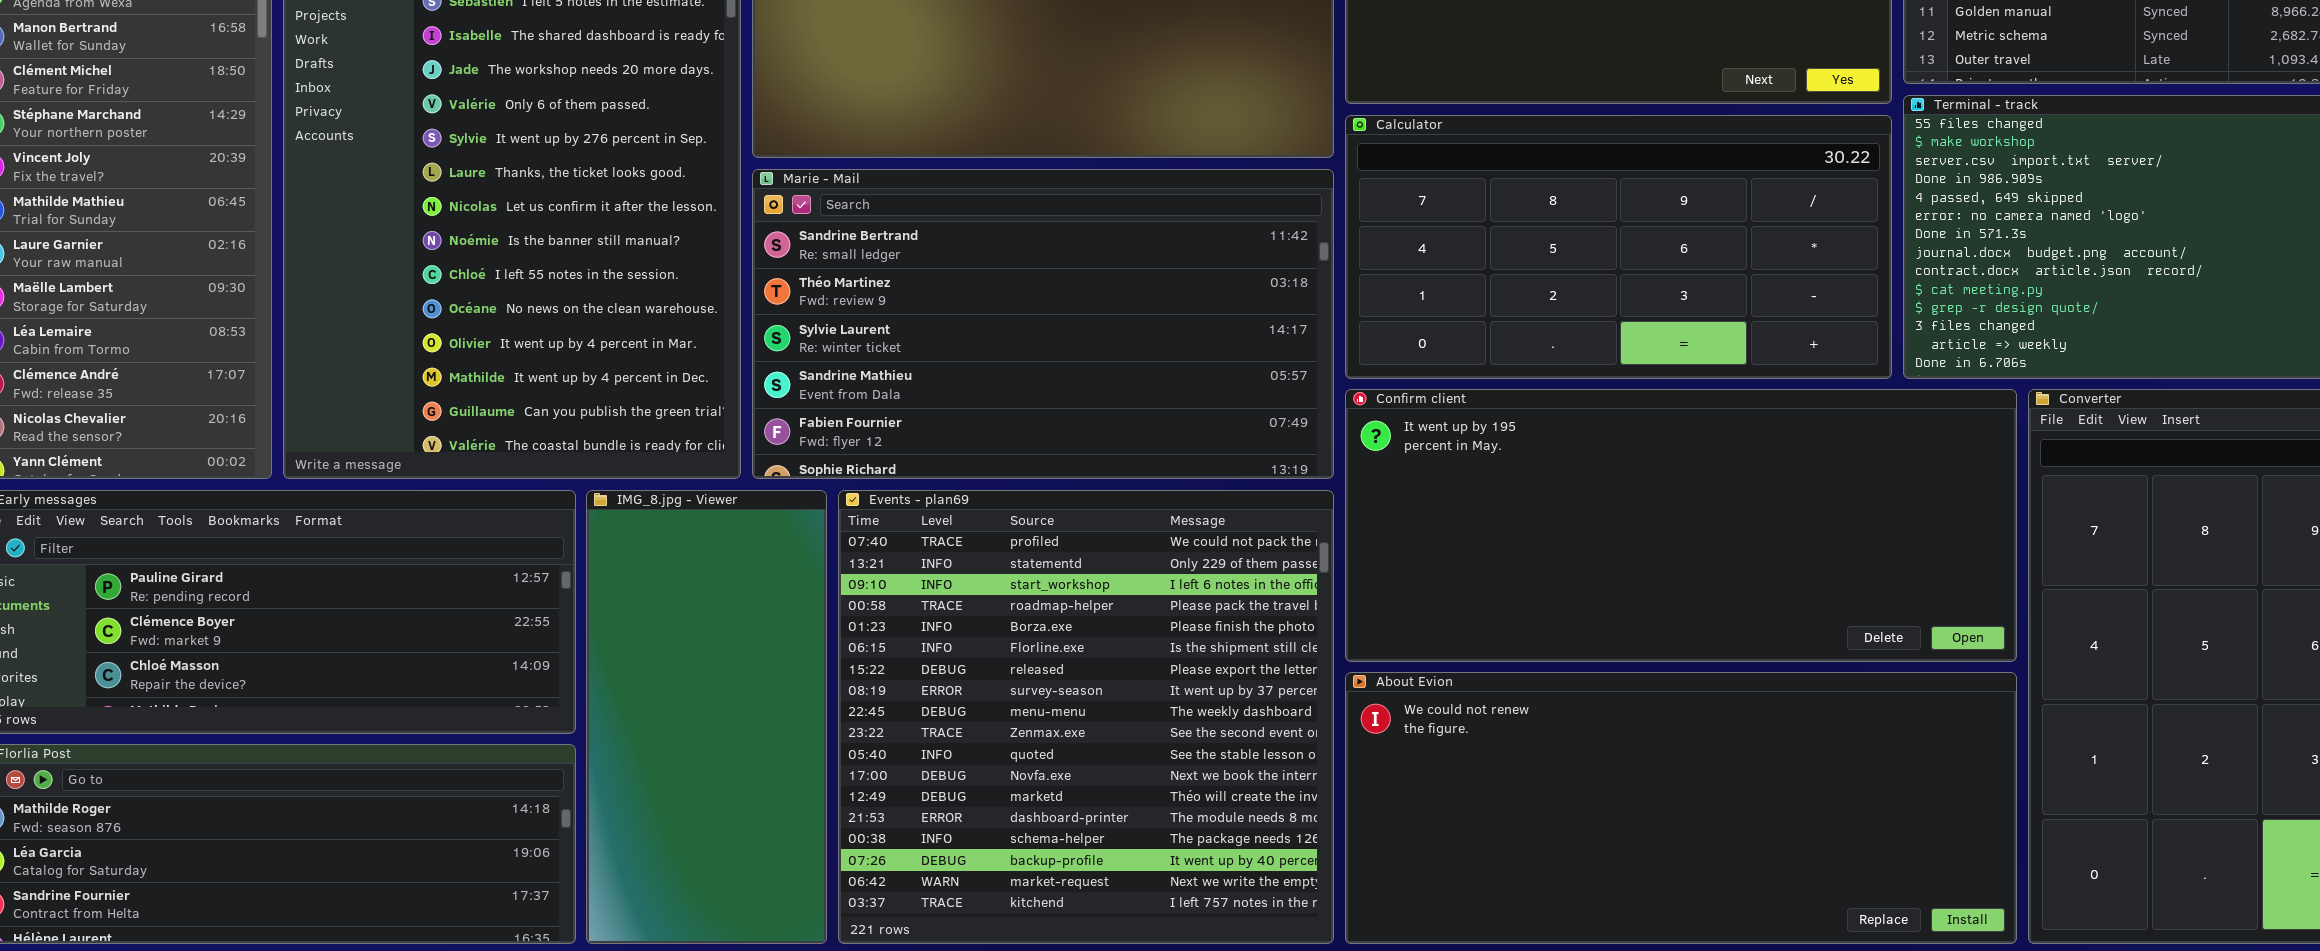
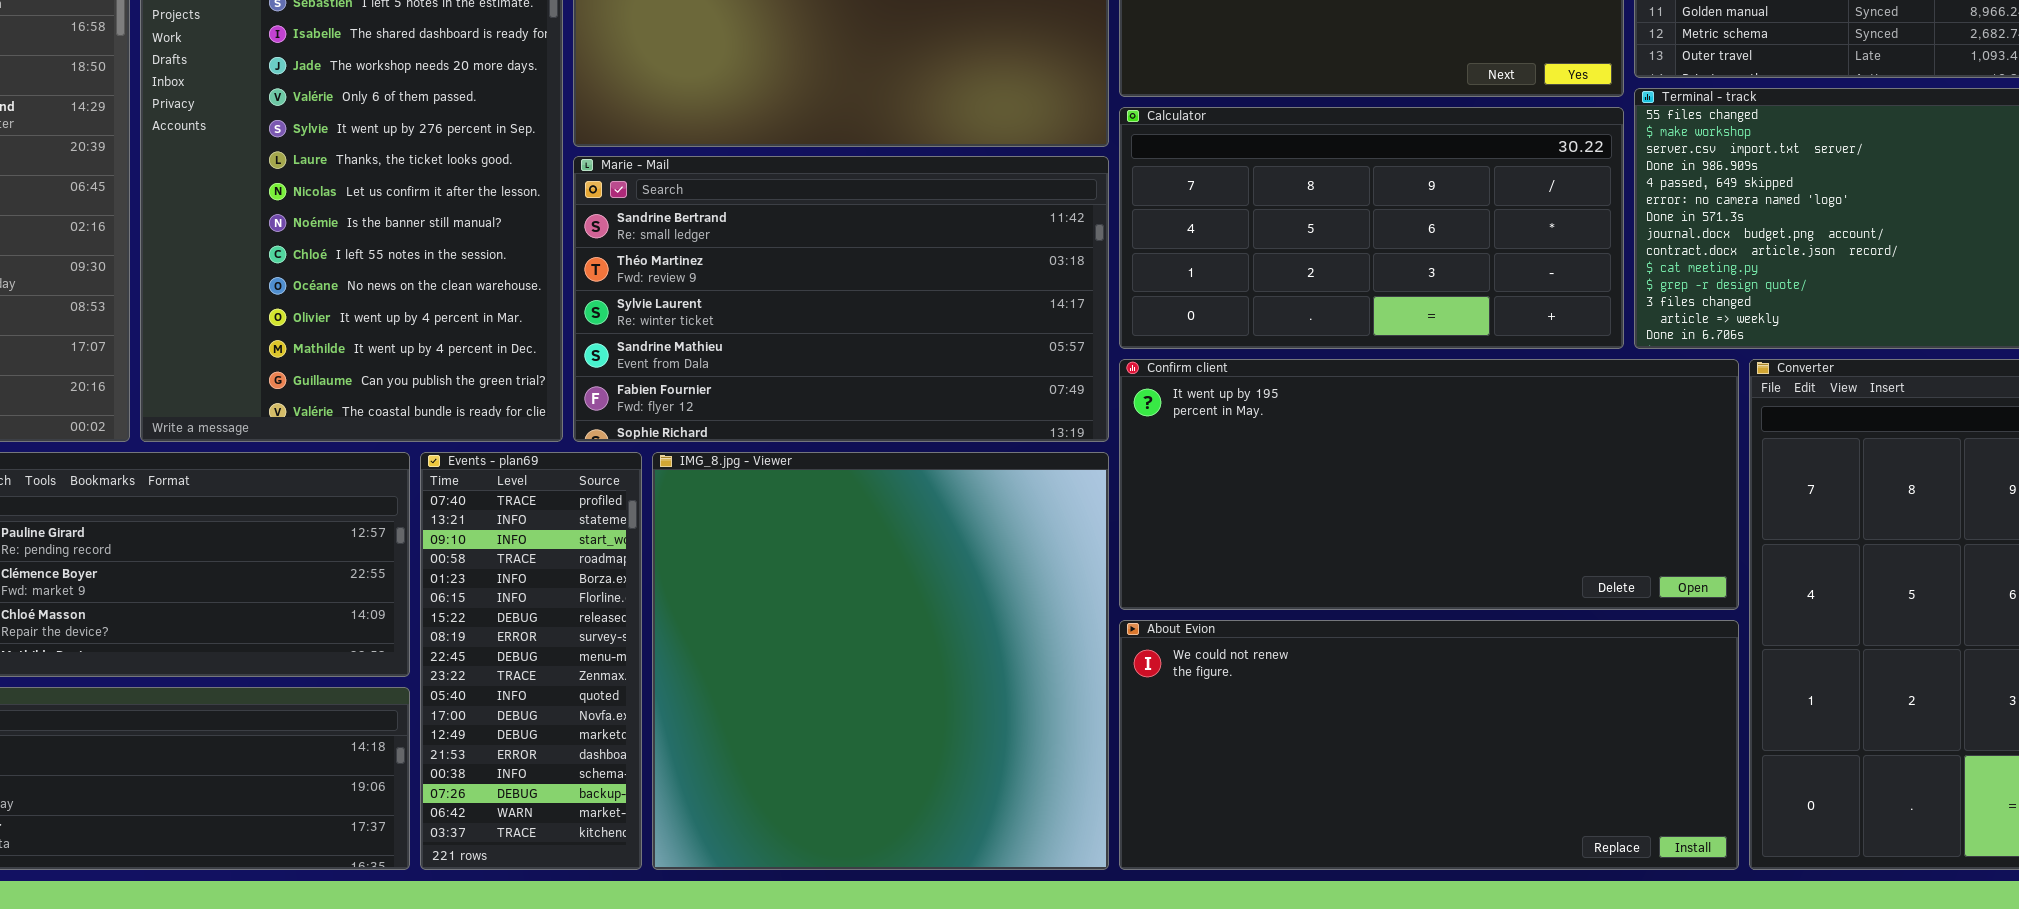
IMG_8.jpg - Viewer: [586,490,827,944] -> [652,452,1109,870], moved, resized
Events - plan69: [838,490,1334,944] -> [420,452,642,870], moved, resized

